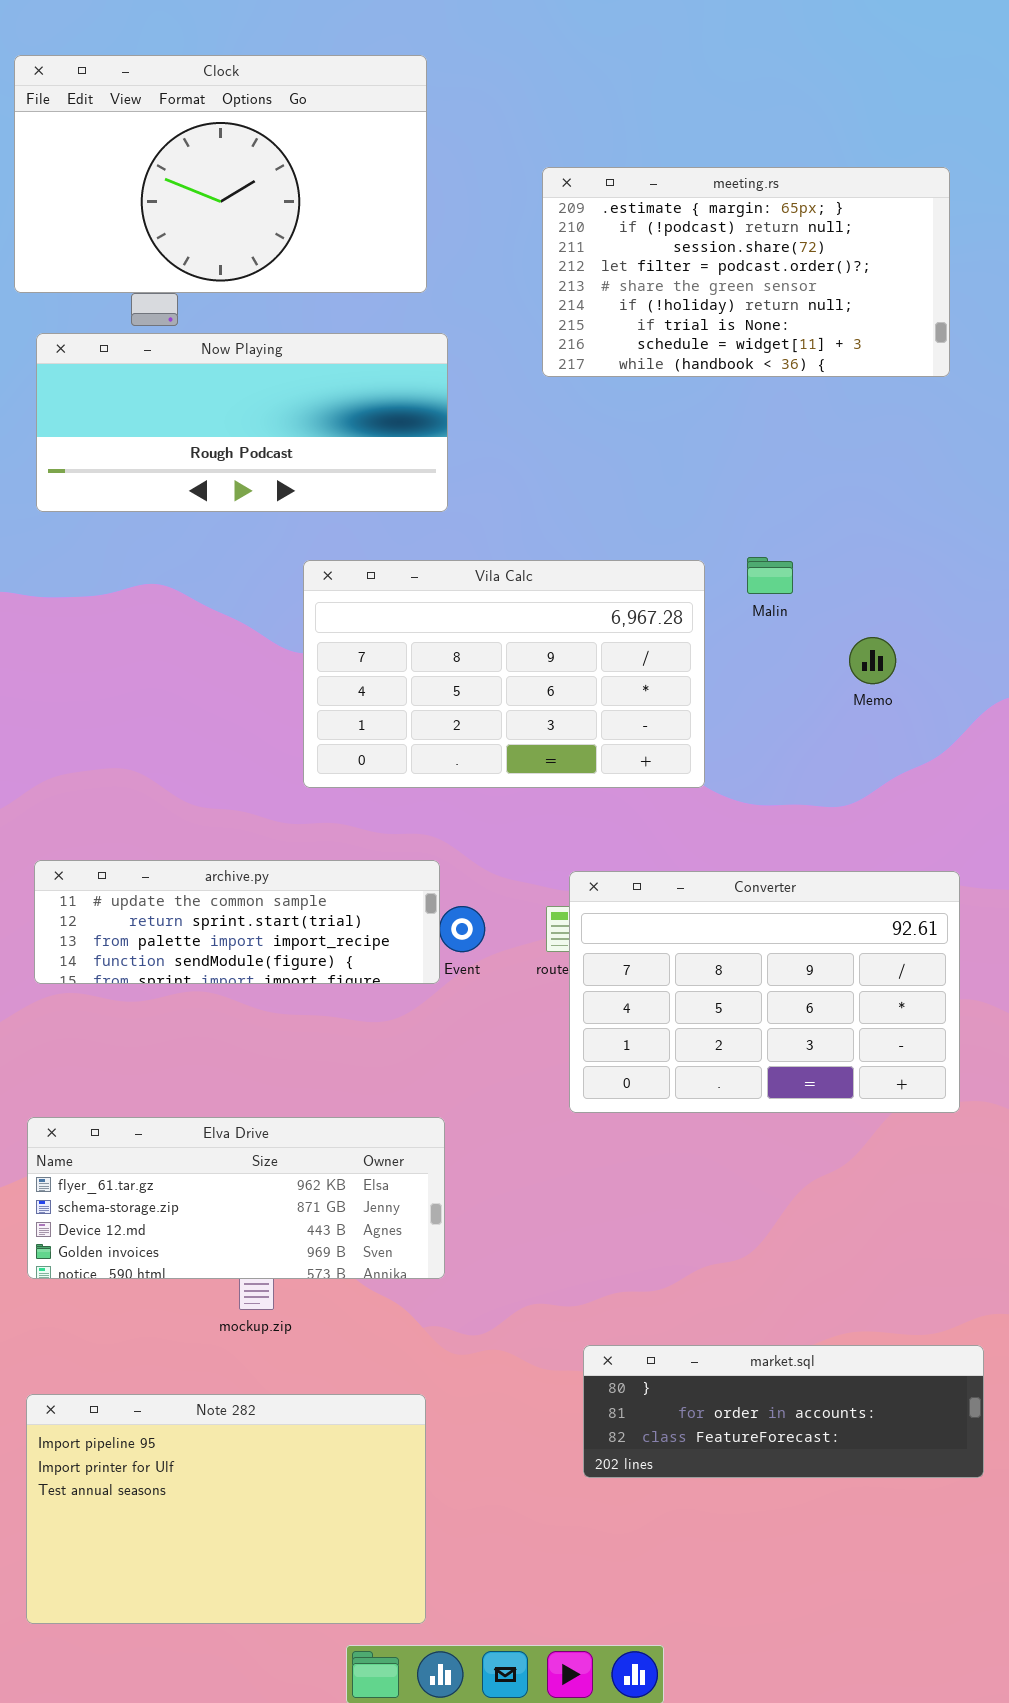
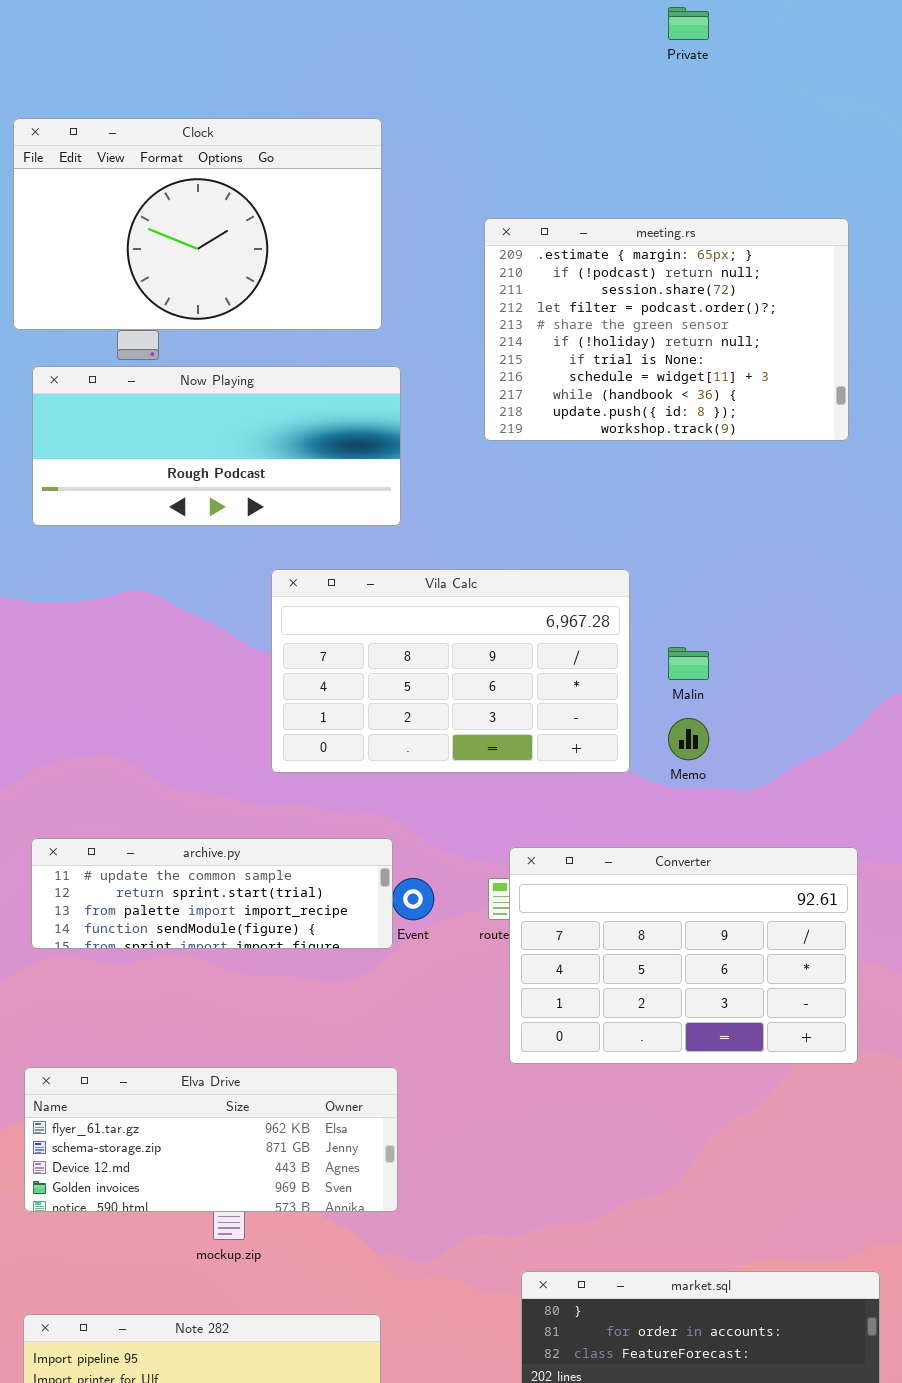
meeting.rs: [542,167,950,377] -> [484,218,849,441], resized
Malin: [747,557,793,594] -> [668,647,709,680], moved
Memo: [849,637,896,684] -> [668,718,709,760], moved

